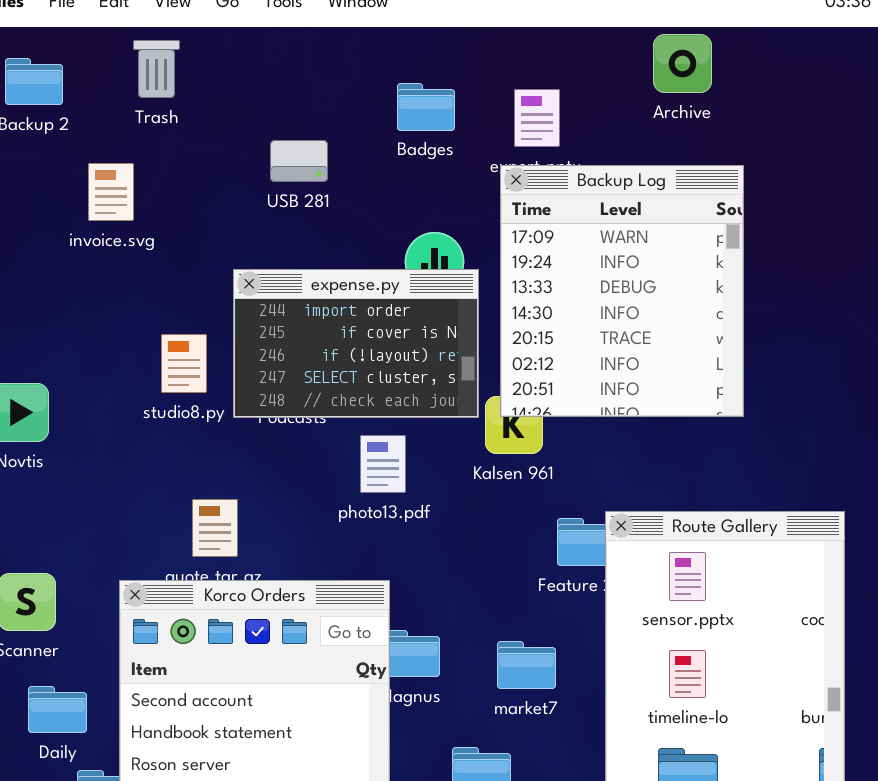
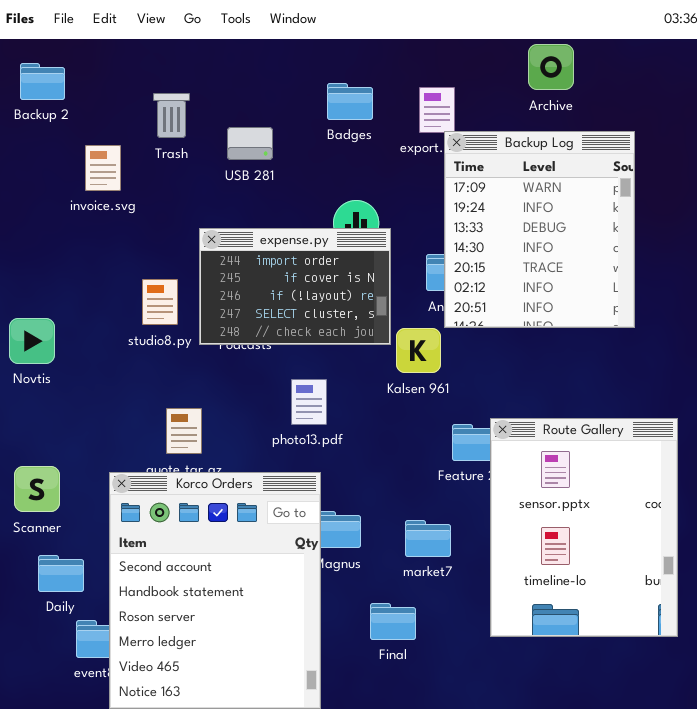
Trash: [133,40,180,98] -> [153,93,190,138], moved
Backup Log: [500,165,744,417] -> [444,131,635,328], moved
photo13.pdf: [360,435,406,493] -> [291,379,327,425], moved

